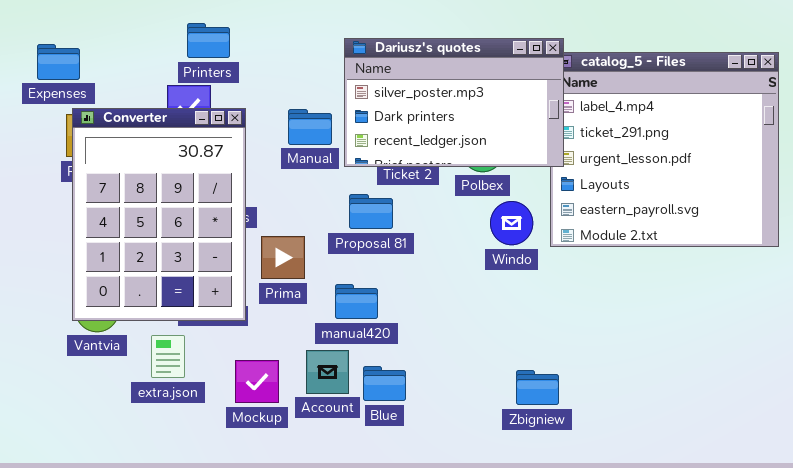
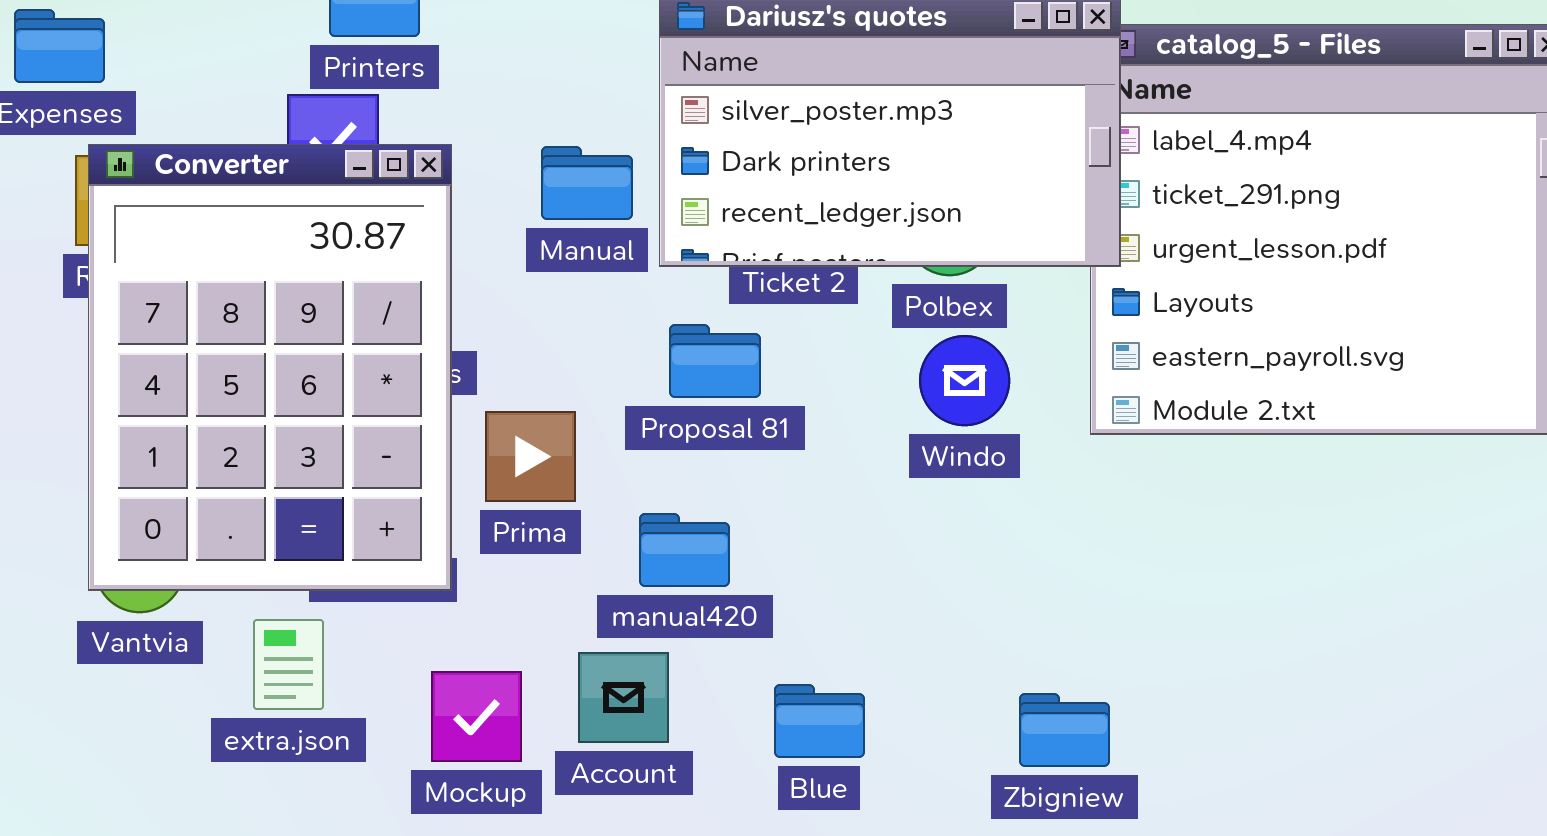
Windo: [490,201,533,245] -> [919,335,1010,426], moved
Blue: [363,366,406,401] -> [774,684,865,758], moved

